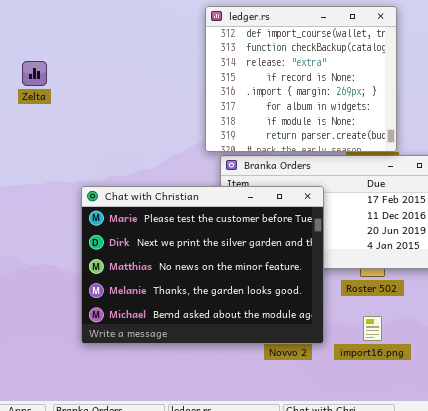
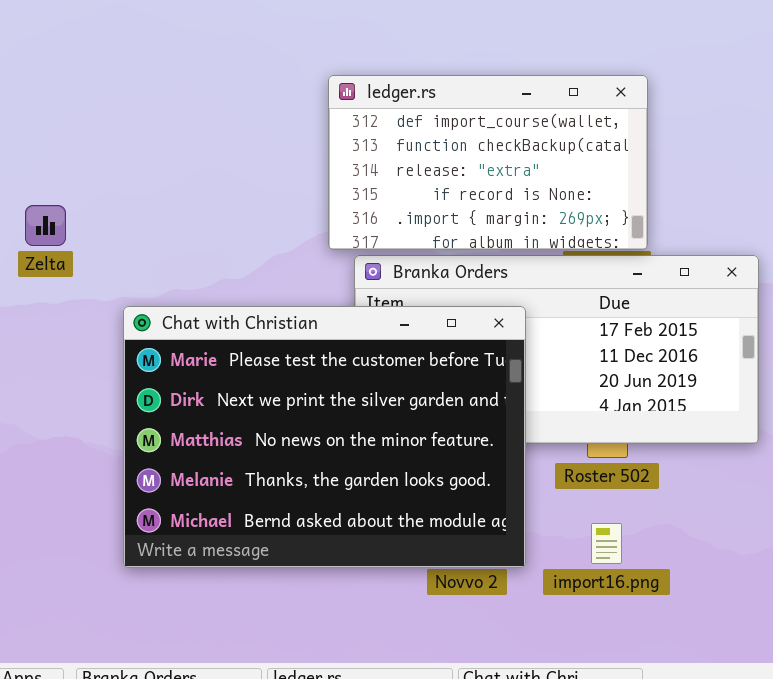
ledger.rs: [205,6,397,152] -> [328,75,648,250], resized
Zelta: [22,61,47,86] -> [25,205,66,246], moved

